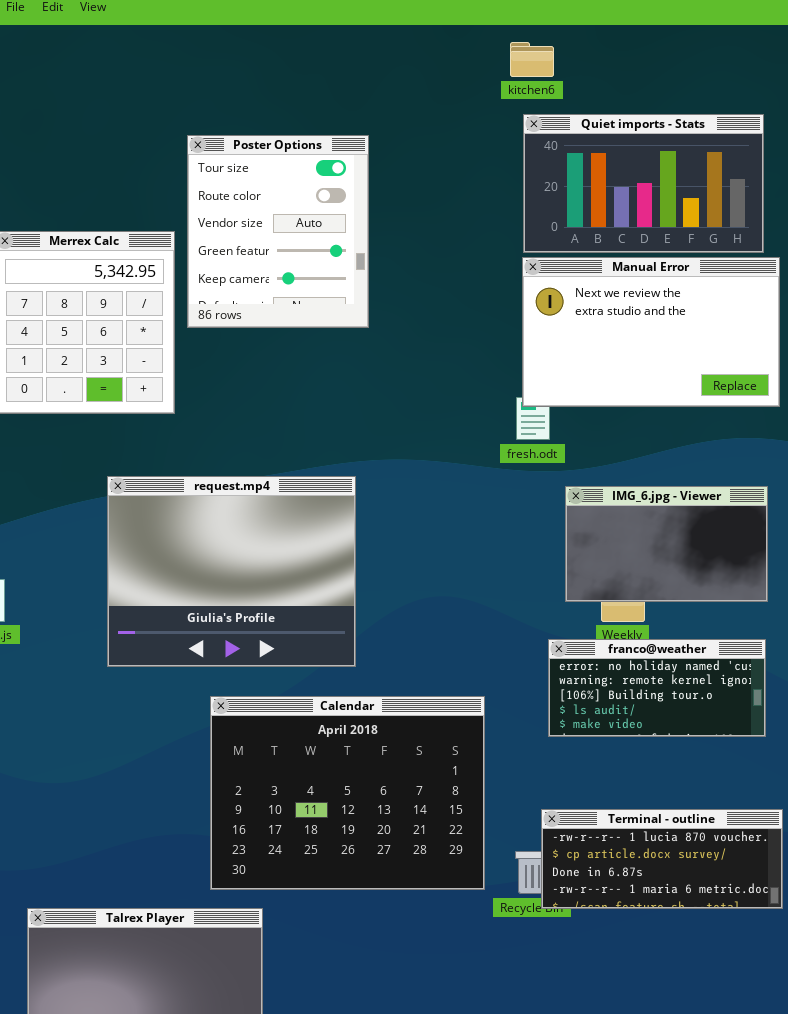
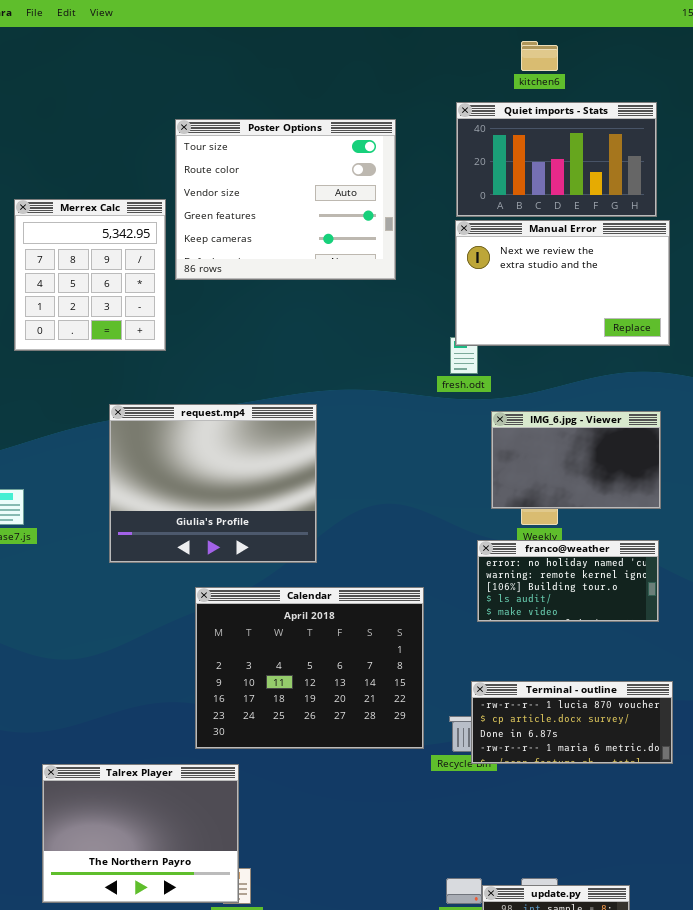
kitchen6: [510,42,554,77] -> [521,41,558,71], moved
Poster Options: [187,135,369,328] -> [175,119,396,280], resized

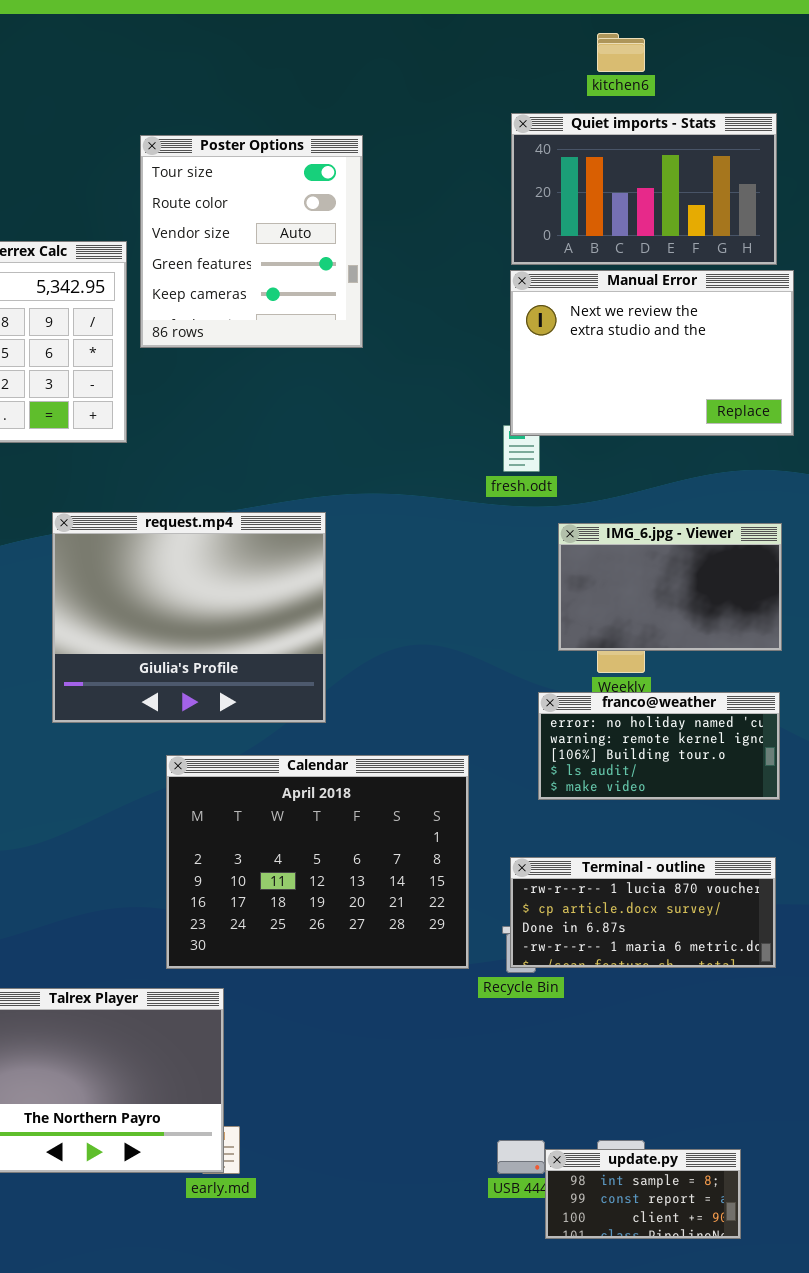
Poster Options: [175,119,396,280] -> [140,135,363,348], resized
Terminal - outline: [471,681,673,764] -> [510,857,776,968], moved

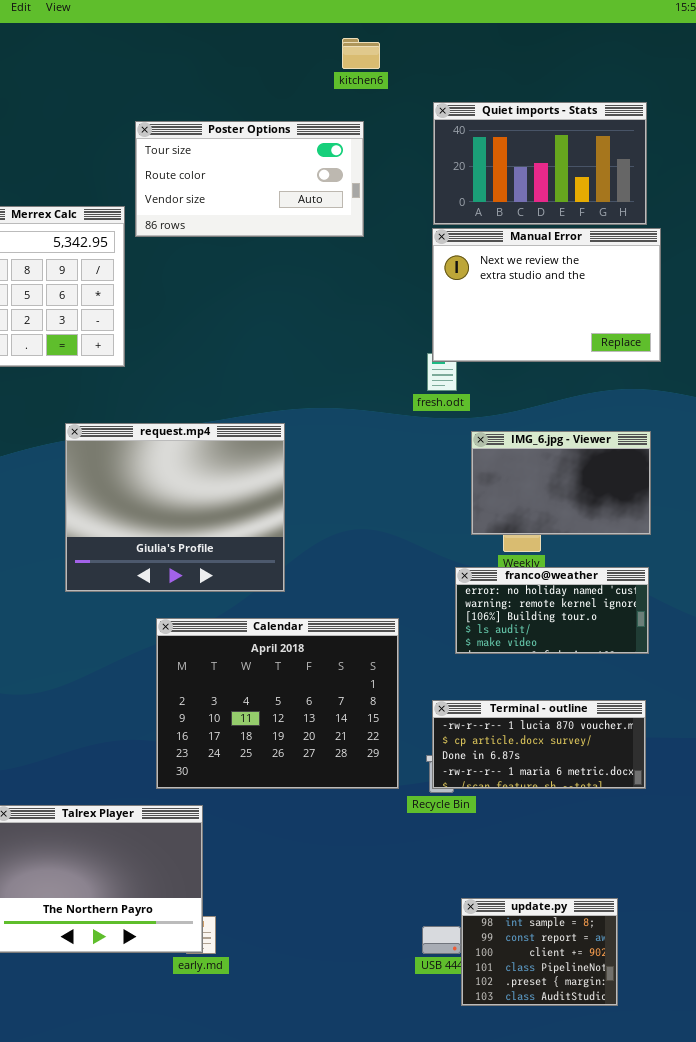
kitchen6: [597,33,645,72] -> [342,38,380,69], moved
Poster Options: [140,135,363,348] -> [135,121,364,237], resized
update.py: [545,1149,741,1239] -> [461,898,618,1006], resized

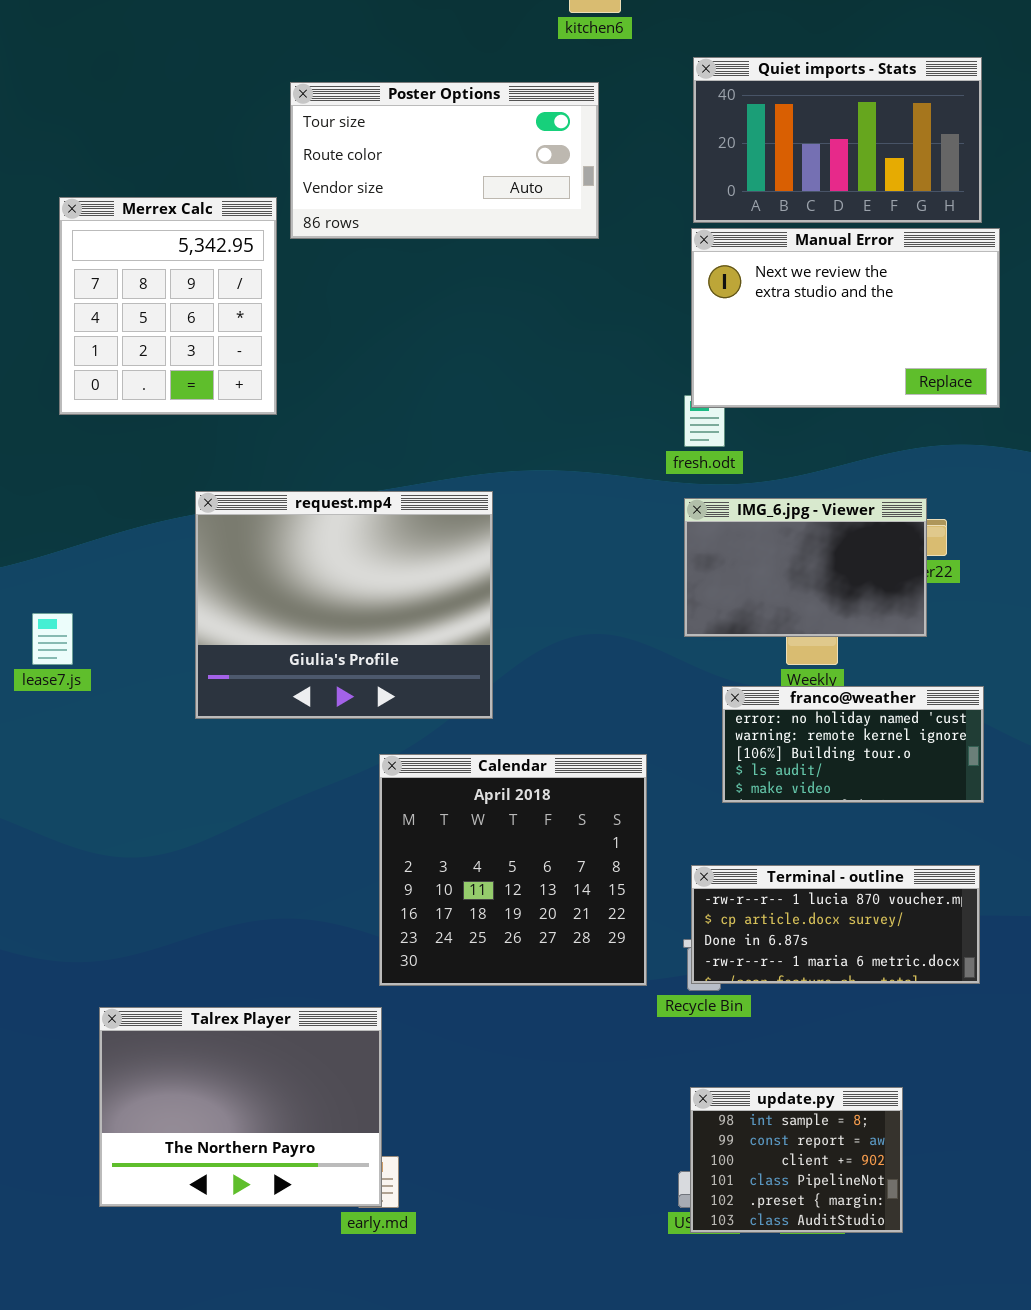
IMG_6.jpg - Viewer: [471,431,651,535] -> [684,498,927,637], moved
Calendar: [156,618,399,789] -> [379,754,647,986], resized
update.py: [461,898,618,1006] -> [690,1087,903,1233], moved

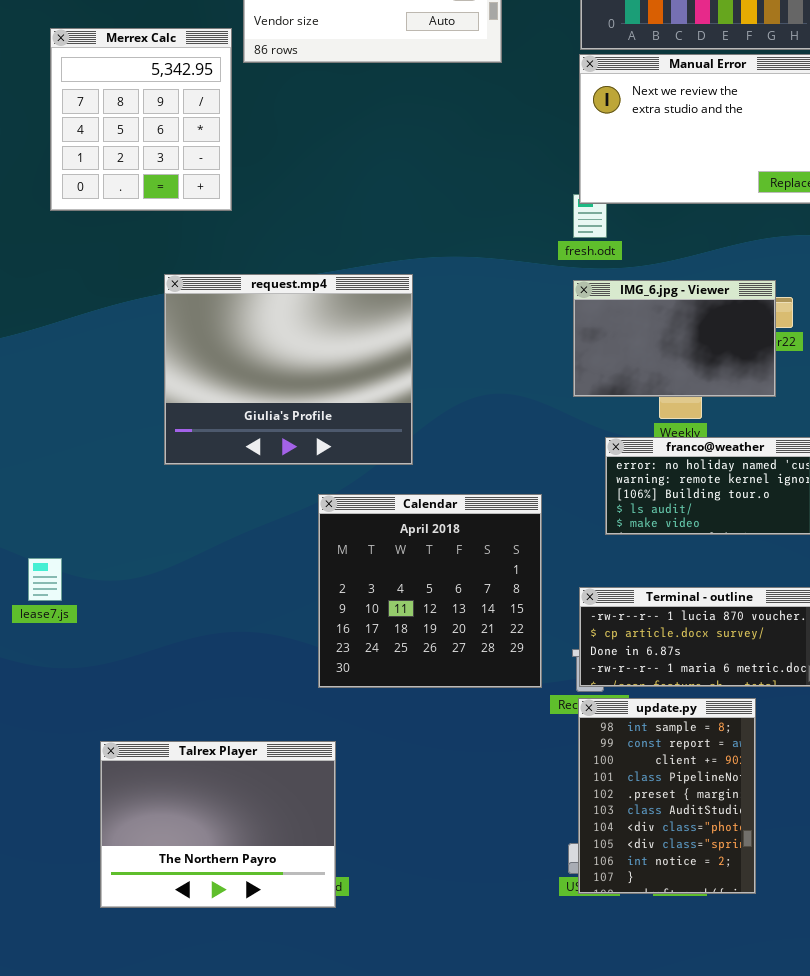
lease7.js: [32,613,73,665] -> [28,558,62,601], moved
Talrex Player: [99,1007,382,1207] -> [100,741,336,908], moved
update.py: [690,1087,903,1233] -> [578,698,756,894], resized

